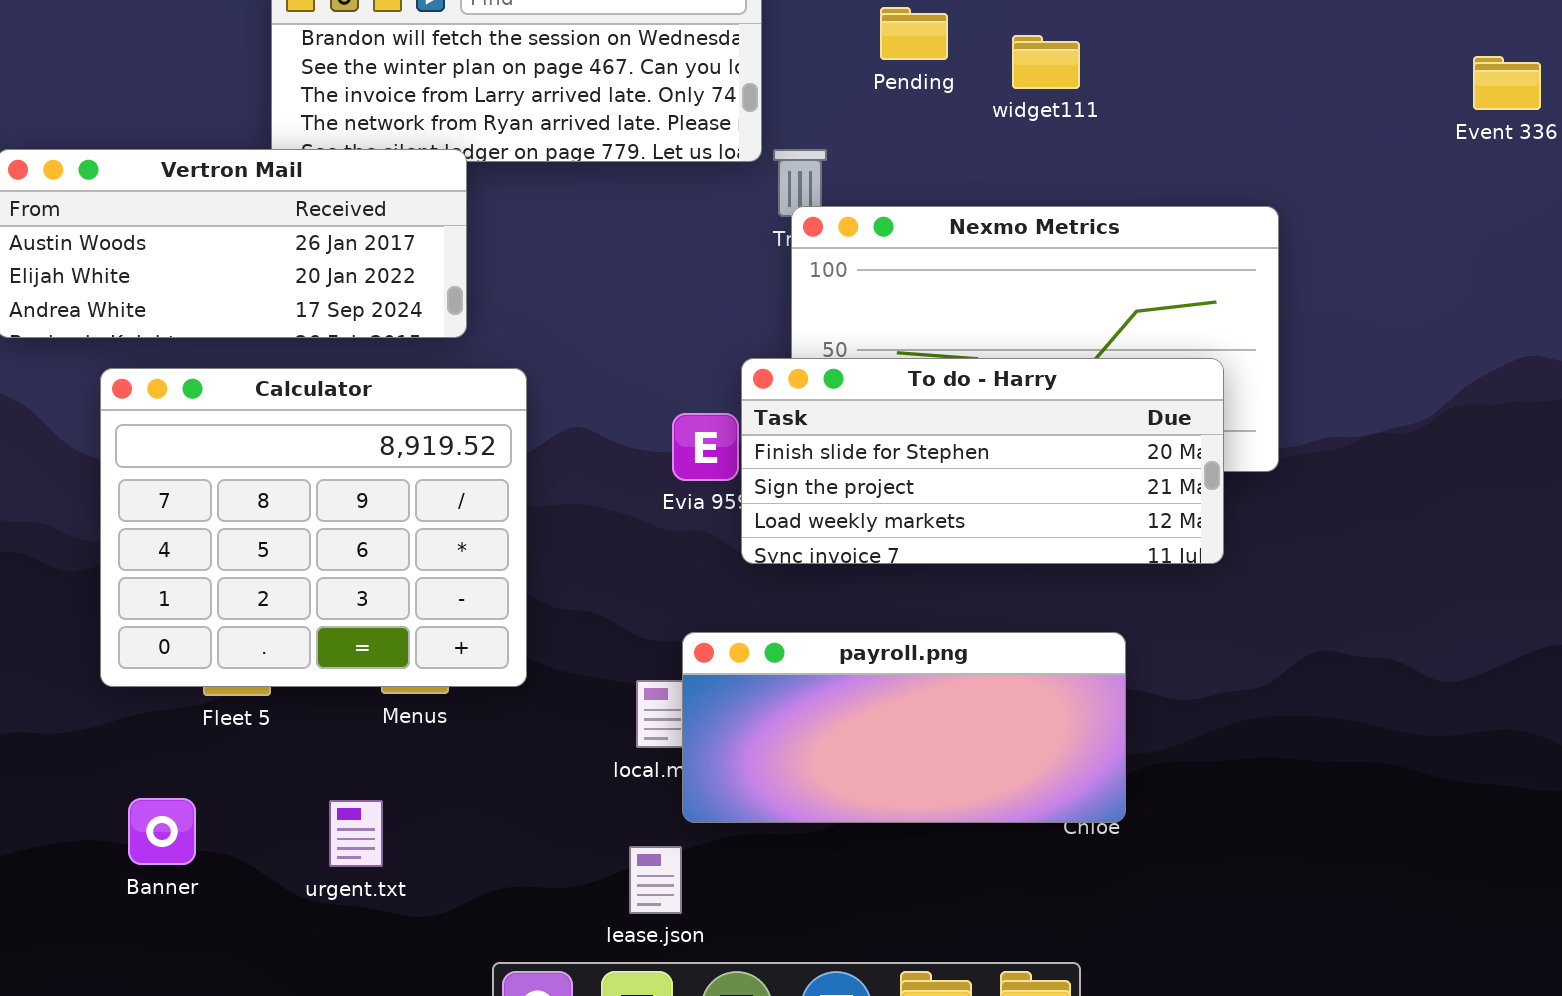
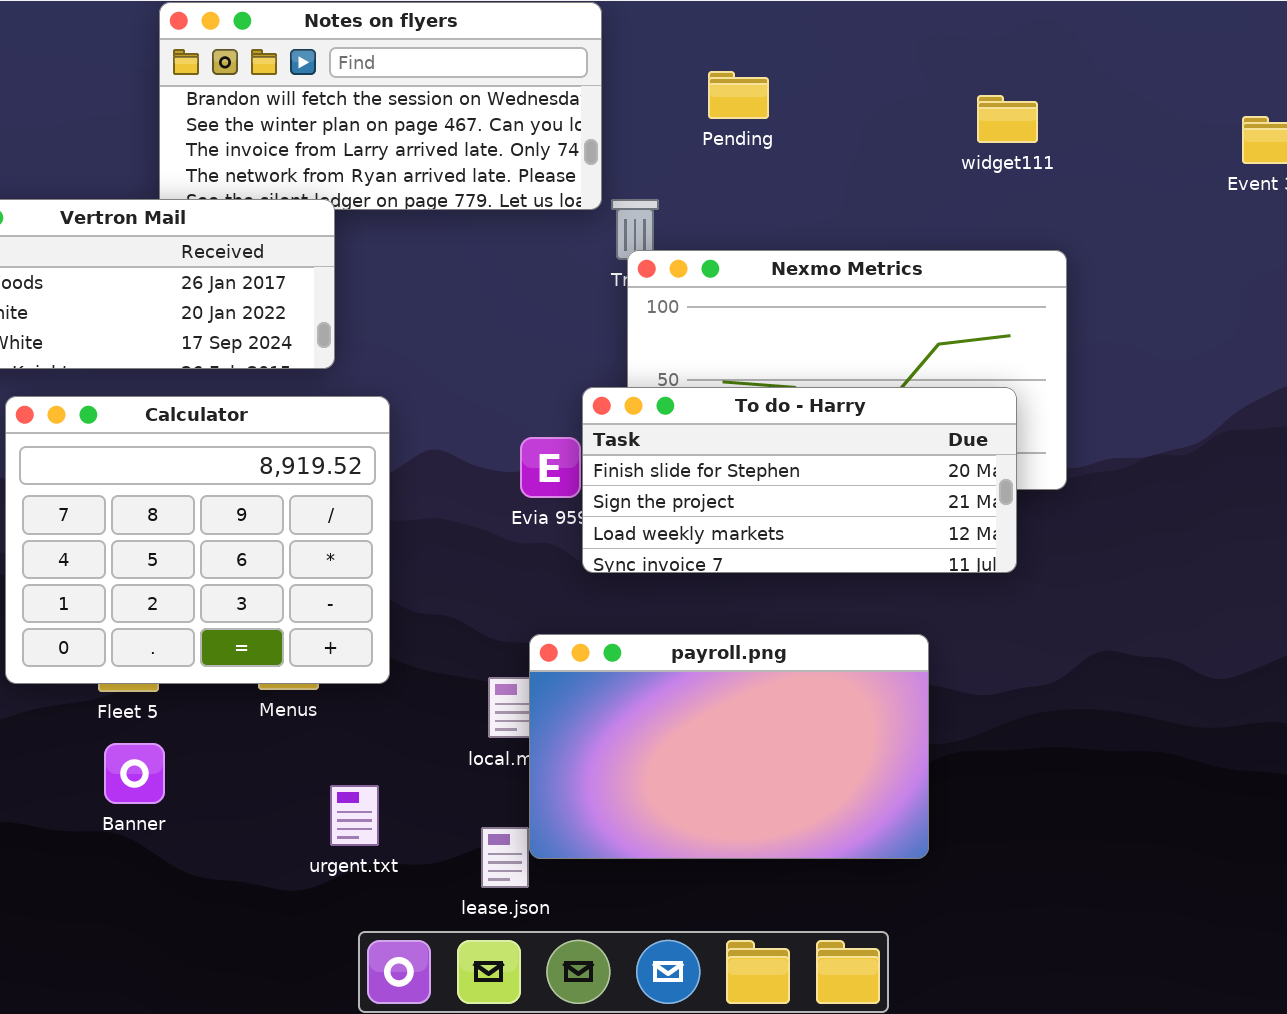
widget111: [1012,35,1080,89] -> [977,95,1038,143], moved
payroll.png: [682,632,1126,823] -> [529,634,929,859], resized
Banner: [128,798,196,865] -> [104,743,165,804], moved
urgent.txt: [329,800,383,867] -> [330,785,379,846], moved

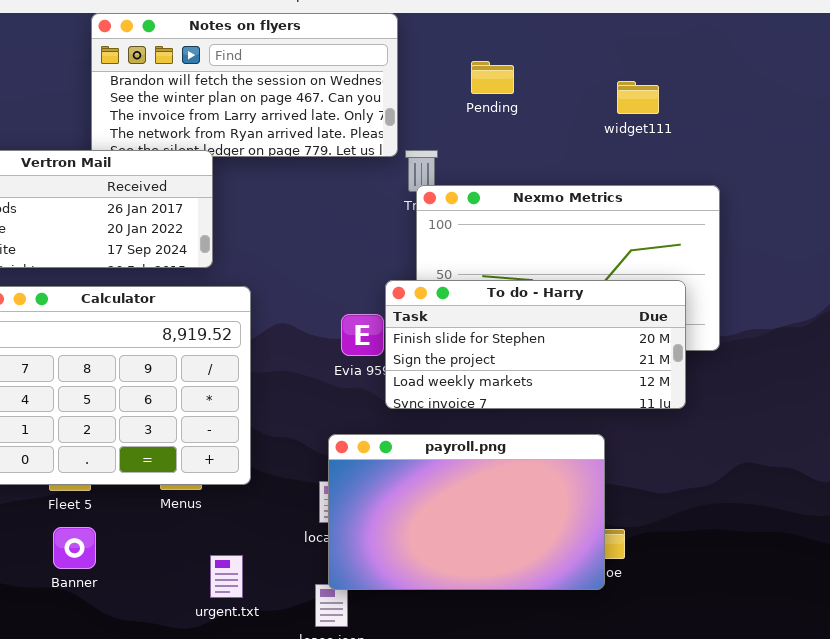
widget111: [977,95,1038,143] -> [617,81,659,114], moved
payroll.png: [529,634,929,859] -> [328,434,605,590], moved

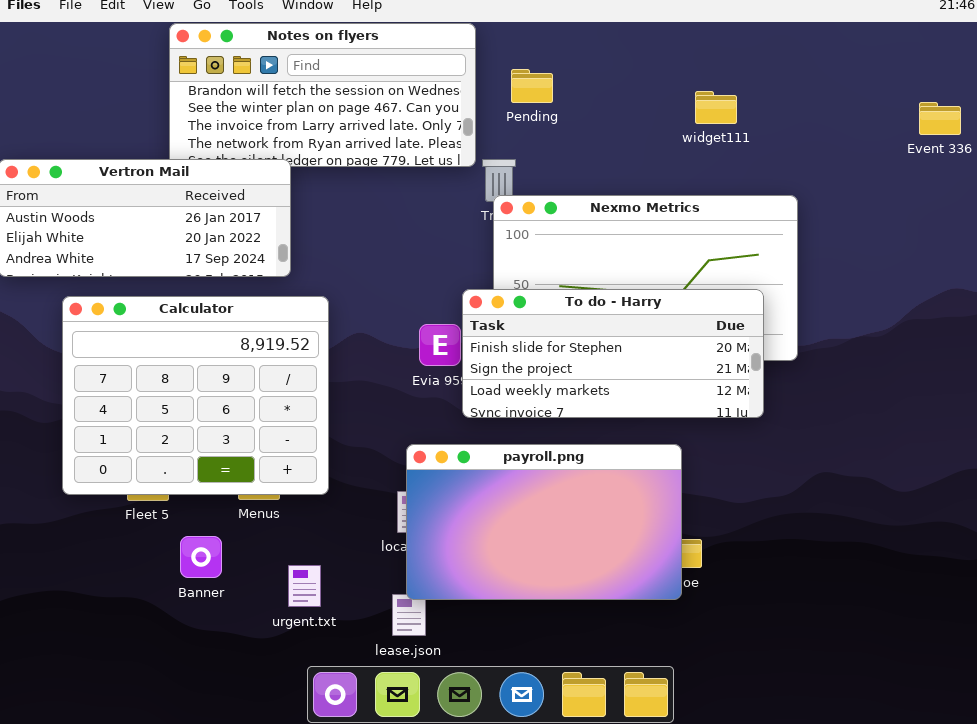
Pending: [471,61,514,94] -> [511,69,553,103], moved
Banner: [53,527,96,569] -> [180,536,222,578], moved

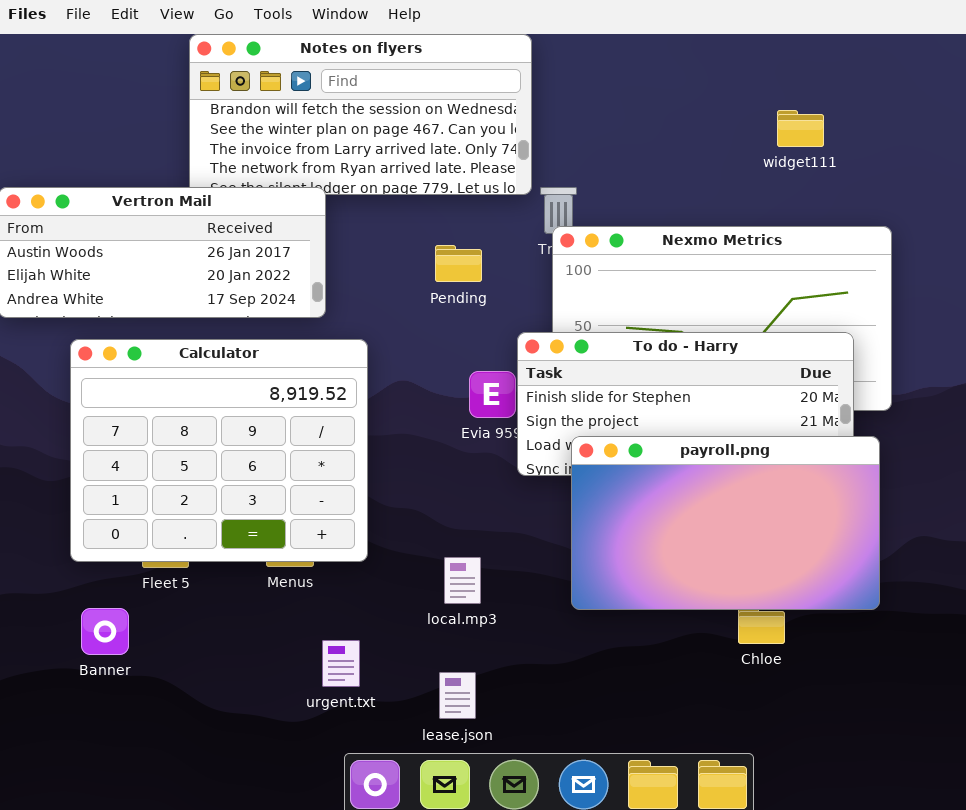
Pending: [511,69,553,103] -> [435,245,482,282], moved
payroll.png: [406,444,682,600] -> [571,436,880,610], moved
Banner: [180,536,222,578] -> [81,608,129,655], moved

